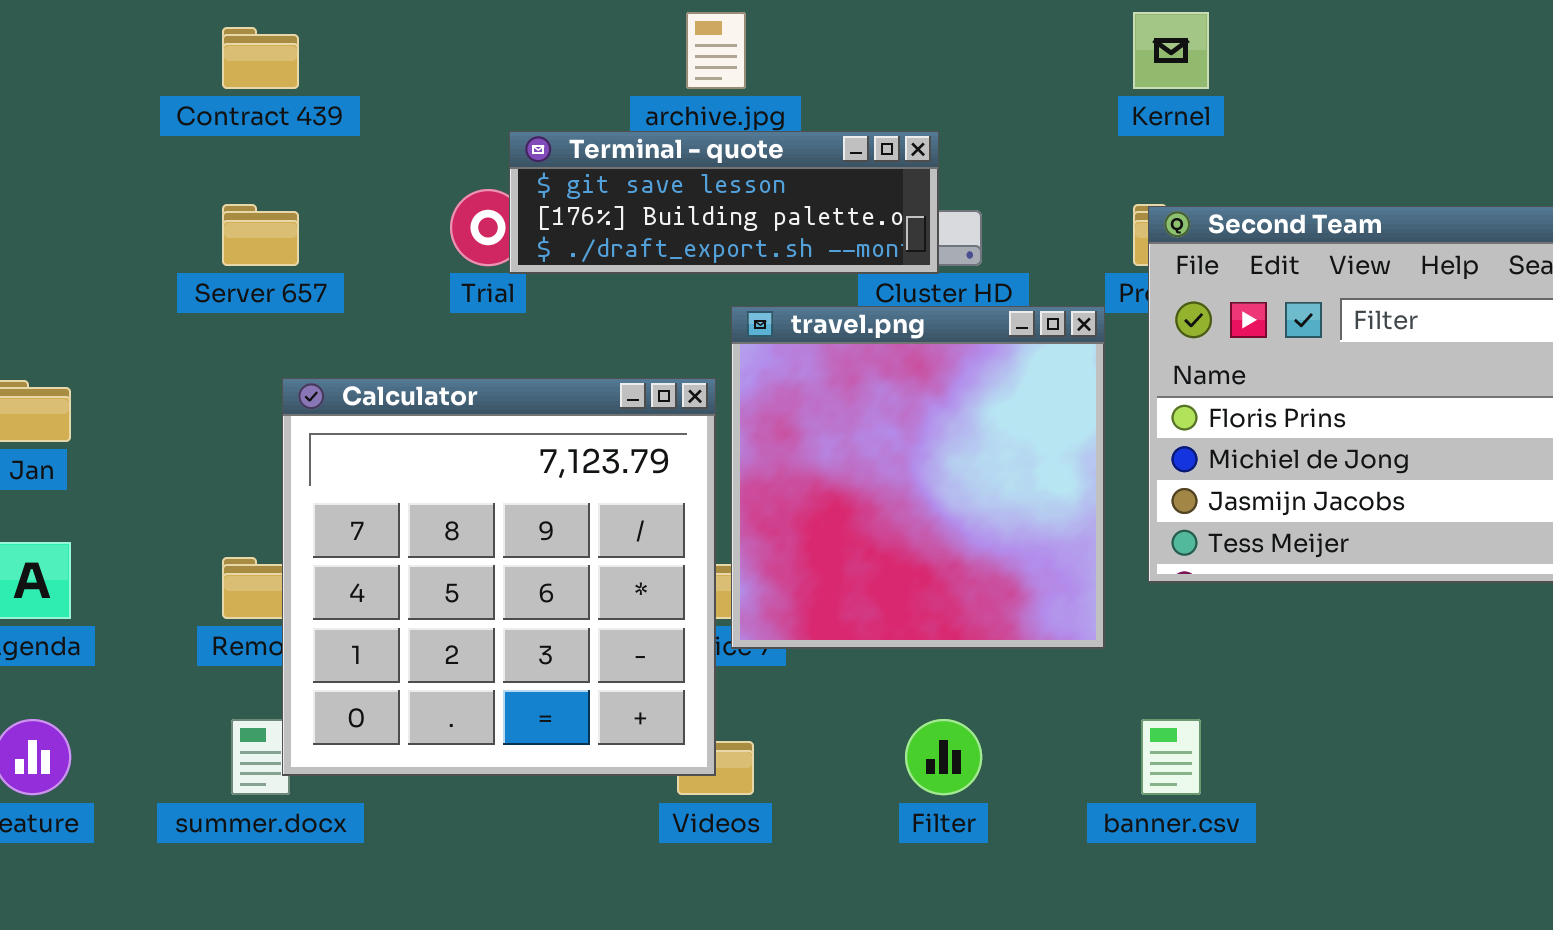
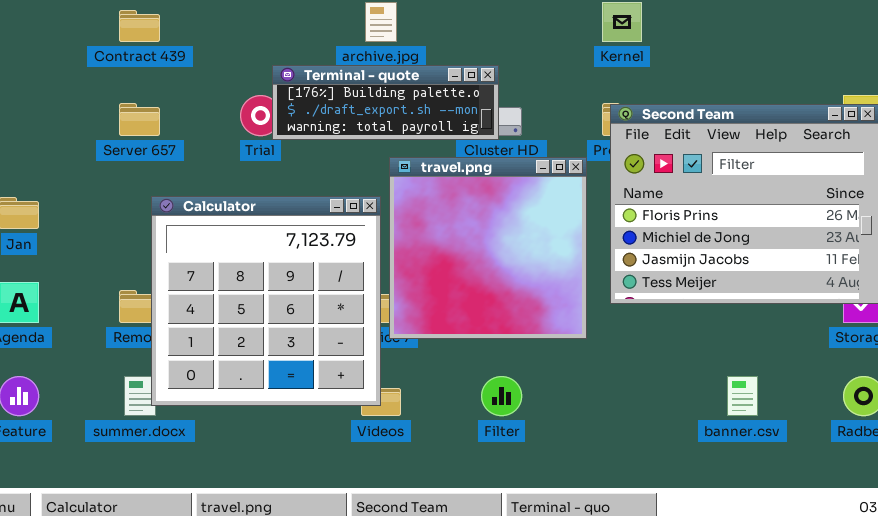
Terminal - quote: [509,131,939,274] -> [272,65,499,140], scrolled down 1 row
banner.csv: [1141,719,1201,795] -> [727,376,758,416], moved

